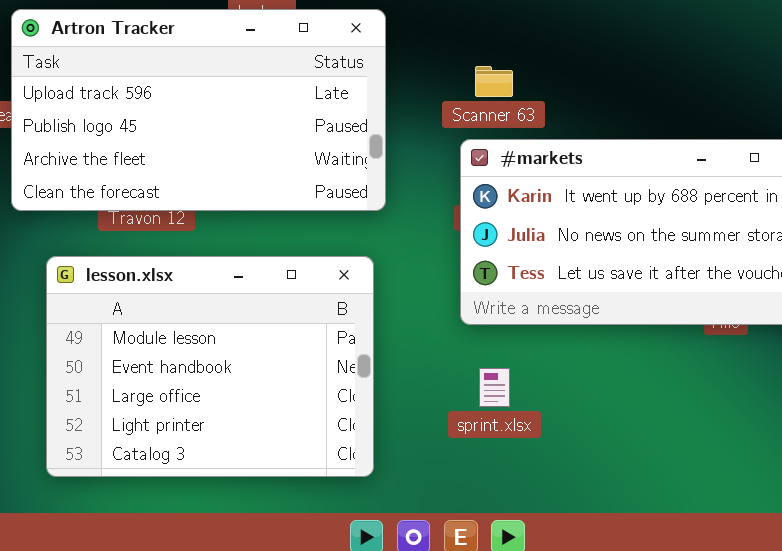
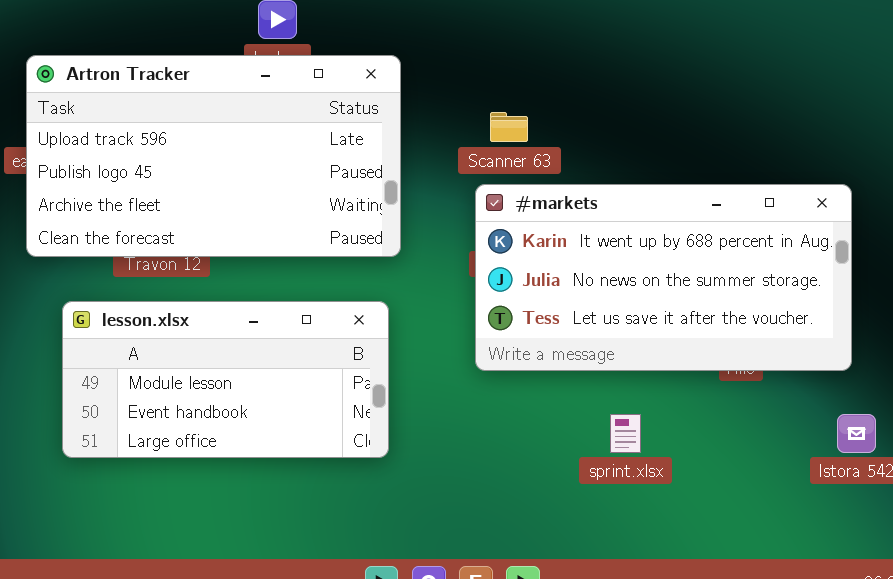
lesson.xlsx: [46,256,374,477] -> [62,301,389,458], resized
sprint.xlsx: [479,368,510,407] -> [610,414,641,453], moved

